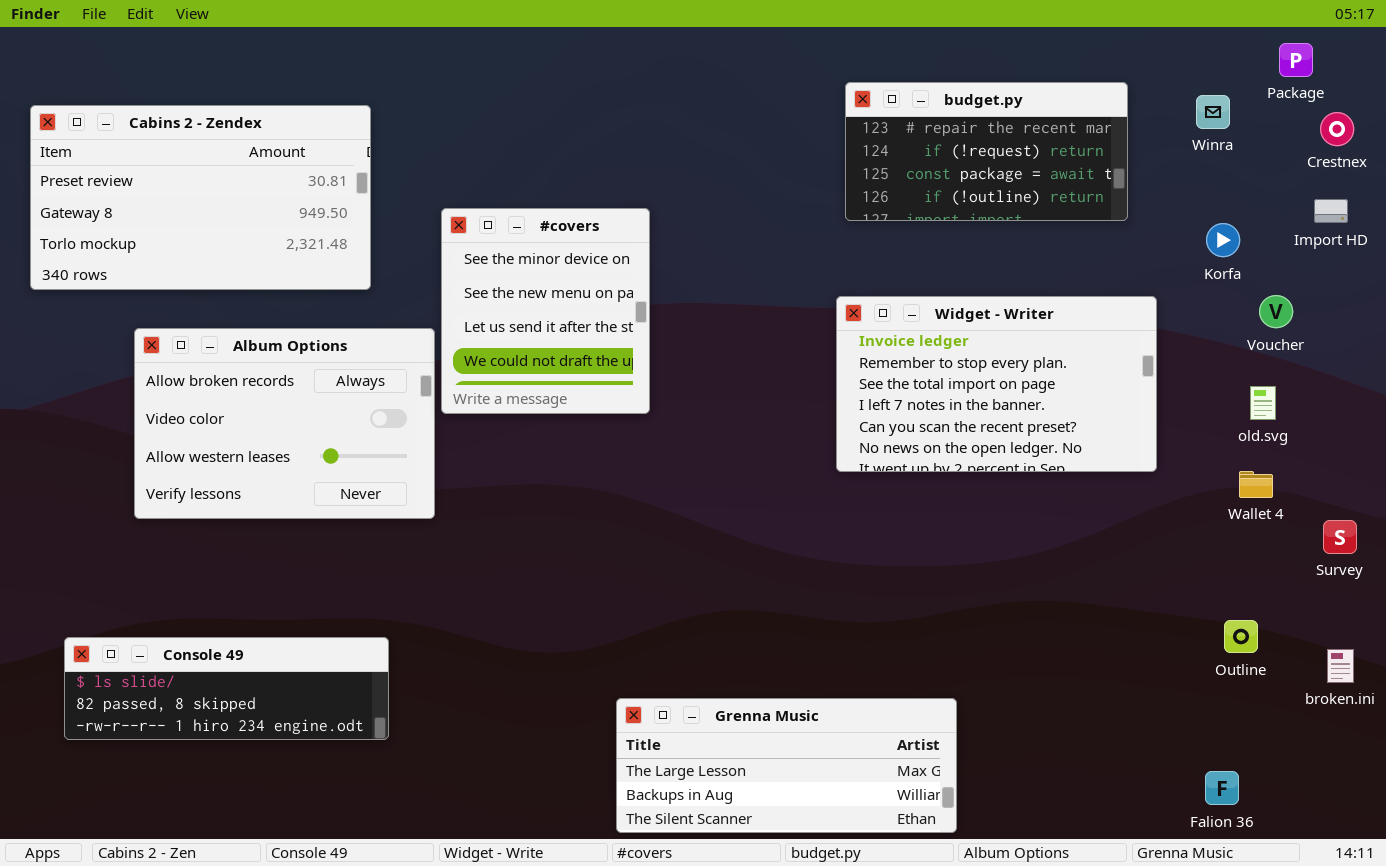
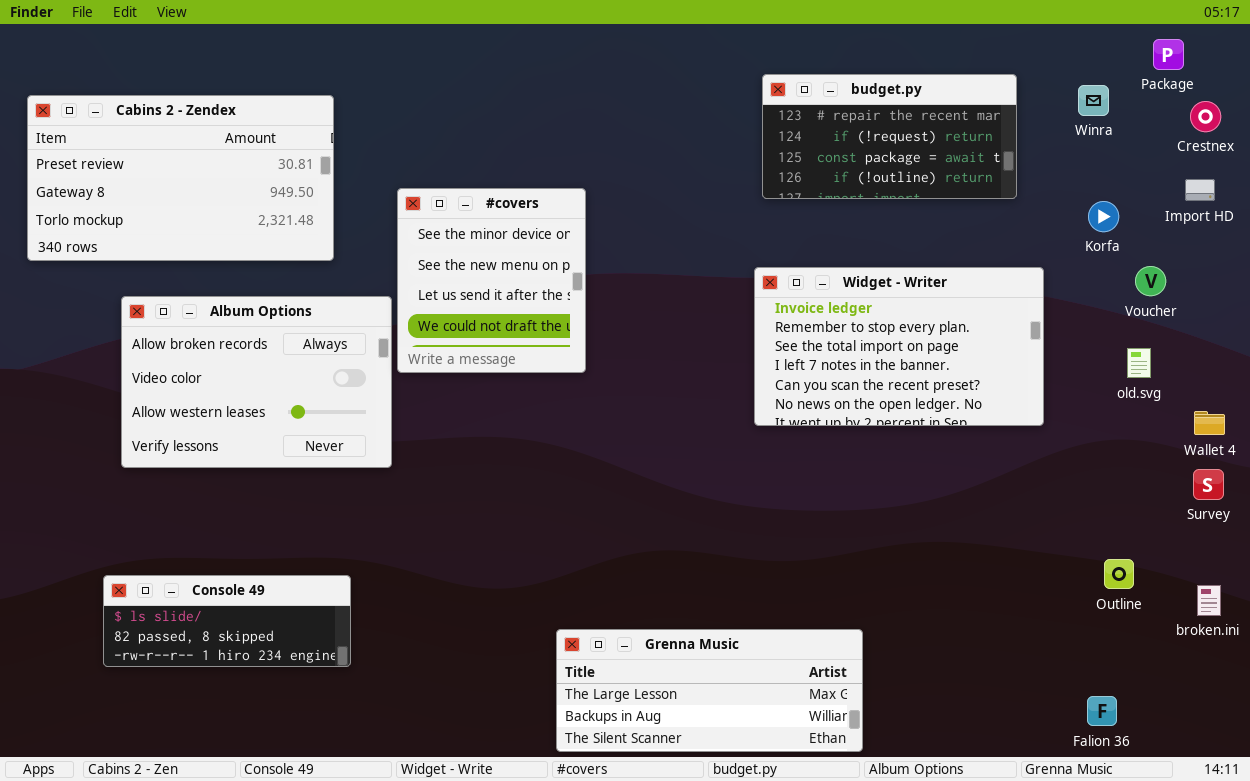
Wallet 4: [1239,471,1273,498] -> [1194,411,1225,435], moved
Console 49: [64,637,389,740] -> [103,575,351,667], resized

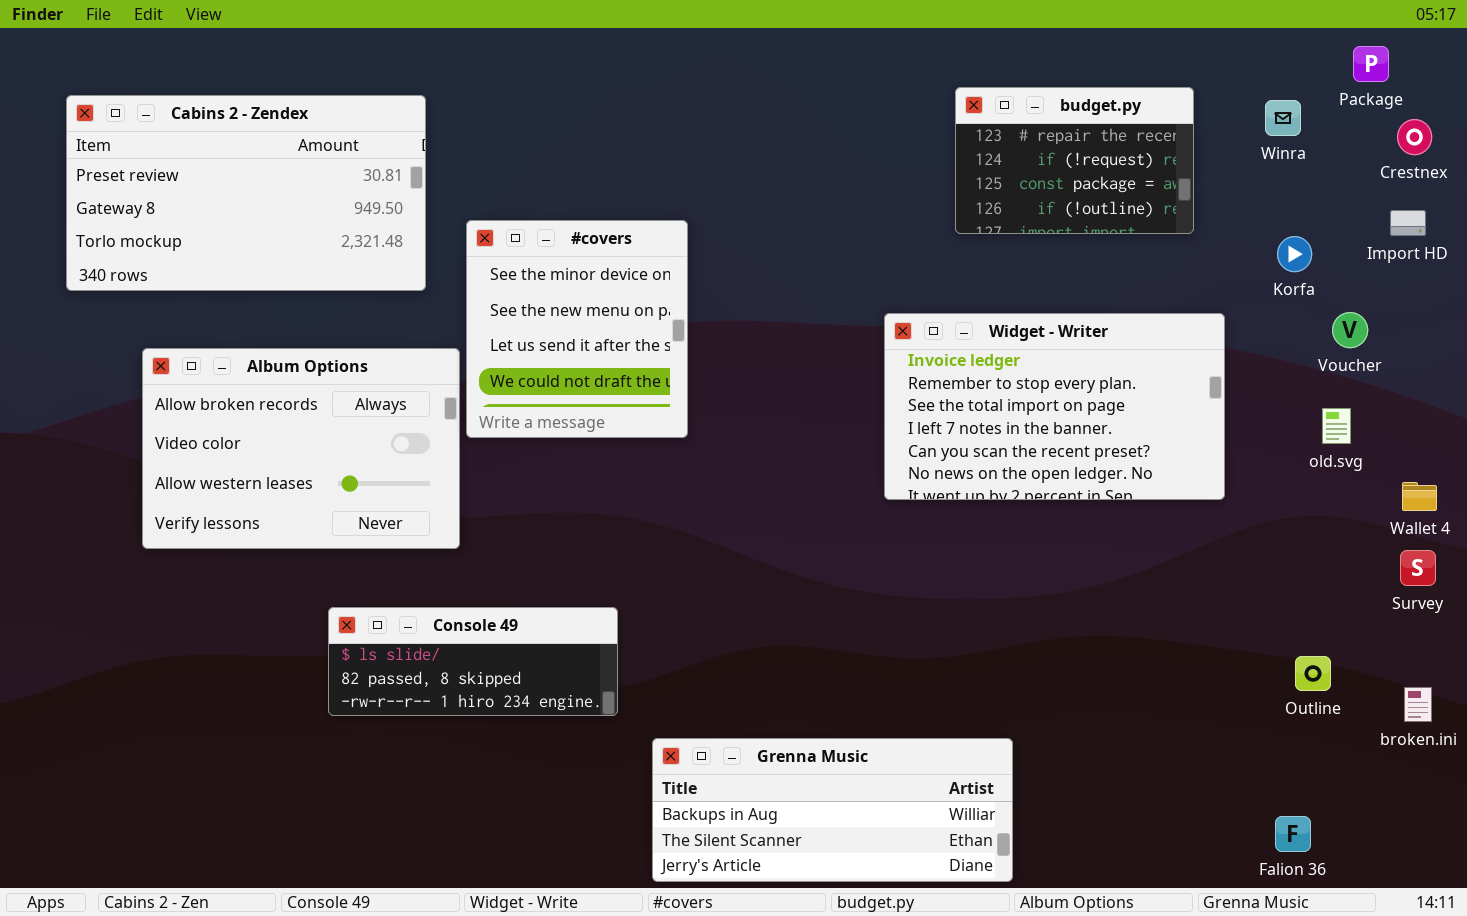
budget.py: [762,74,1017,199] -> [955,87,1194,234], resized
Cabins 2 - Zendex: [27,95,334,261] -> [66,95,426,291], moved
Console 49: [103,575,351,667] -> [328,607,618,716], moved
Grenna Music: [556,629,863,752] -> [652,738,1013,882], scrolled down 1 row

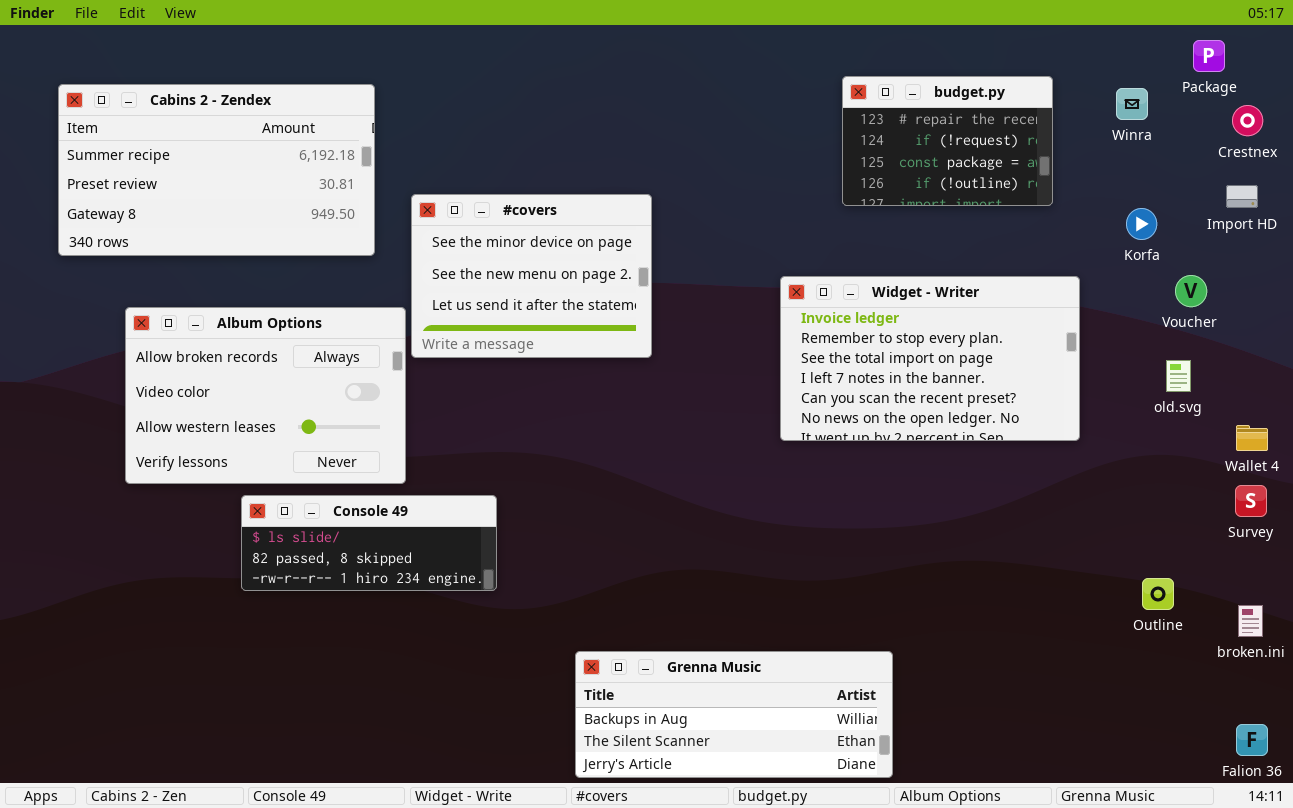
Cabins 2 - Zendex: [66,95,426,291] -> [58,84,375,256], scrolled up 1 row
#covers: [466,220,688,438] -> [411,194,652,358], resized
Console 49: [328,607,618,716] -> [241,495,497,591], moved
Falion 36: [1275,816,1311,852] -> [1236,724,1268,756], moved

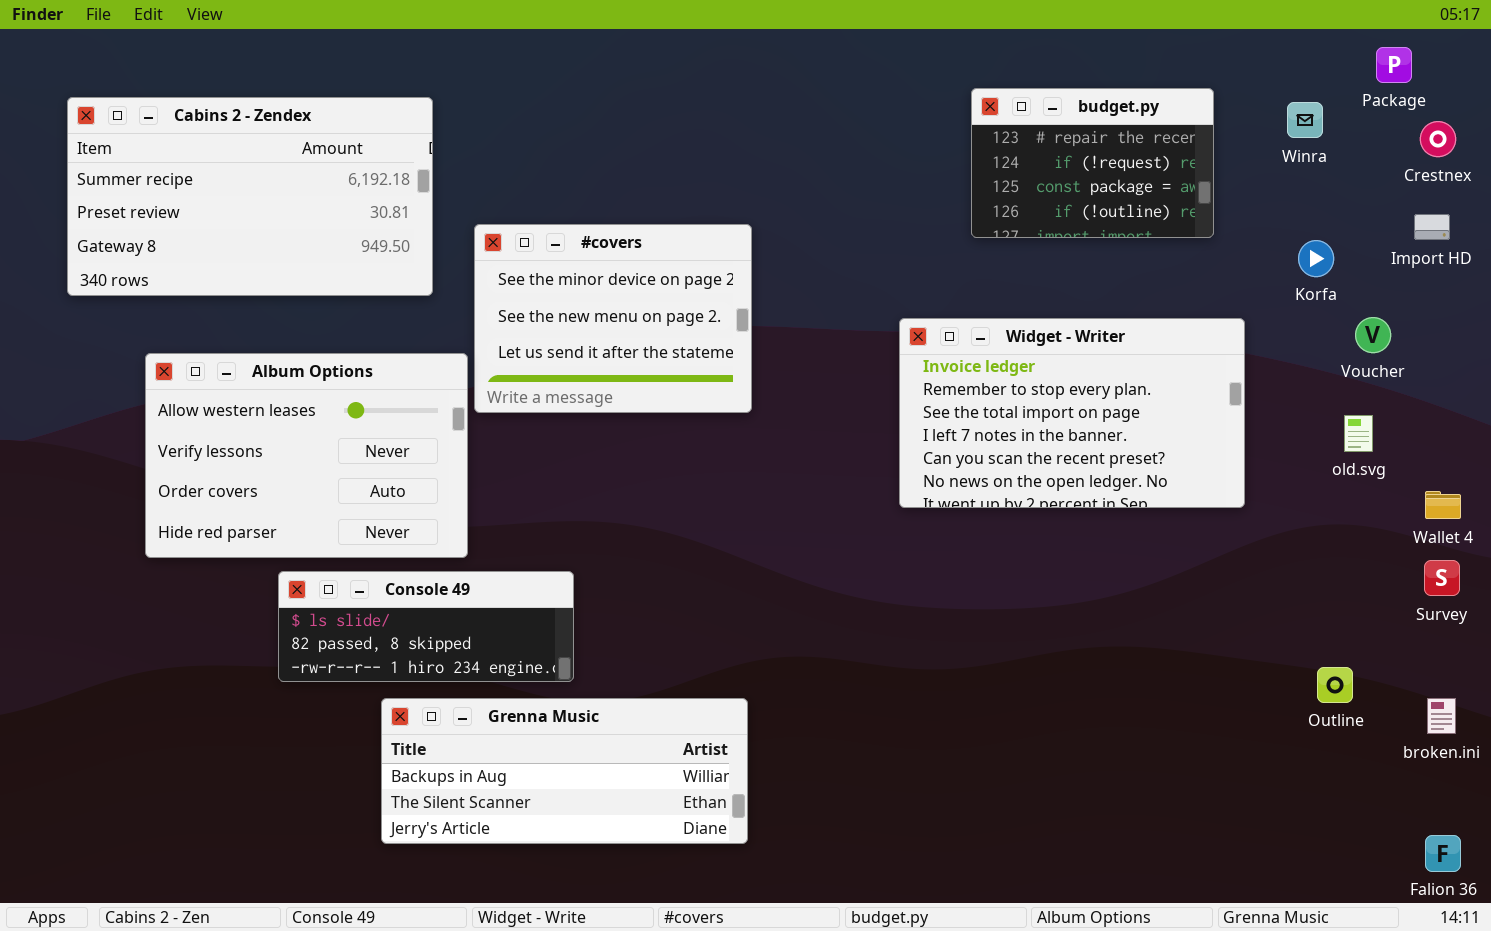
Album Options: [125,307,406,484] -> [145,353,468,558], scrolled down 2 rows
Grenna Music: [575,651,893,778] -> [381,698,748,844], moved

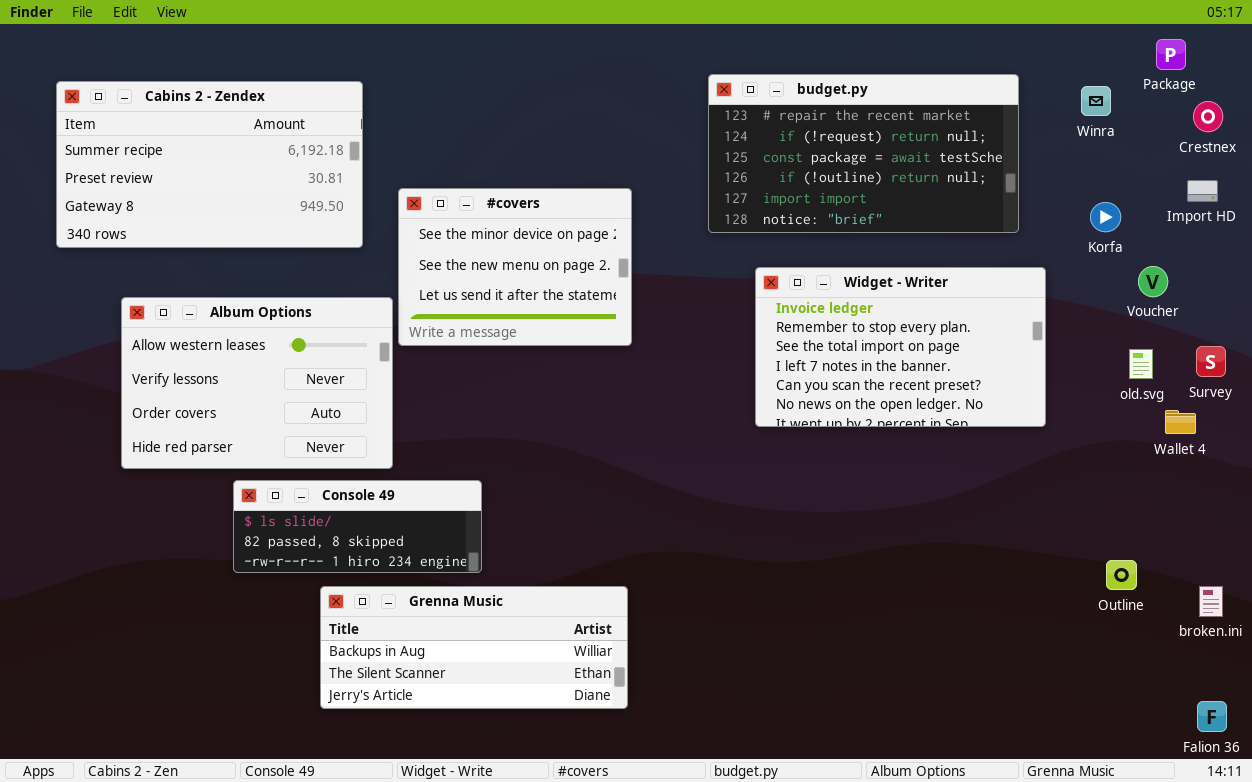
budget.py: [971,88,1214,238] -> [708,74,1019,233], resized
Wallet 4: [1425,491,1461,519] -> [1165,410,1196,434], moved
Survey: [1424,560,1460,596] -> [1196,346,1226,377], moved

